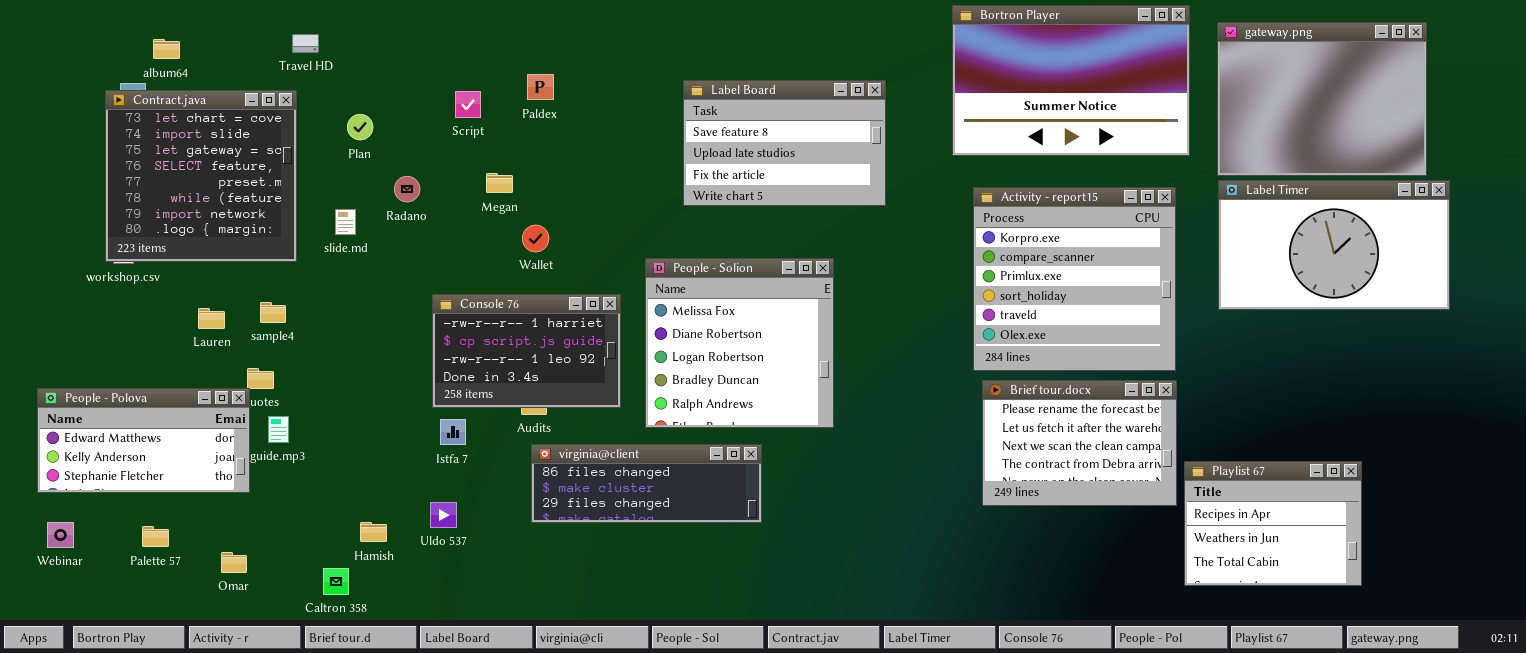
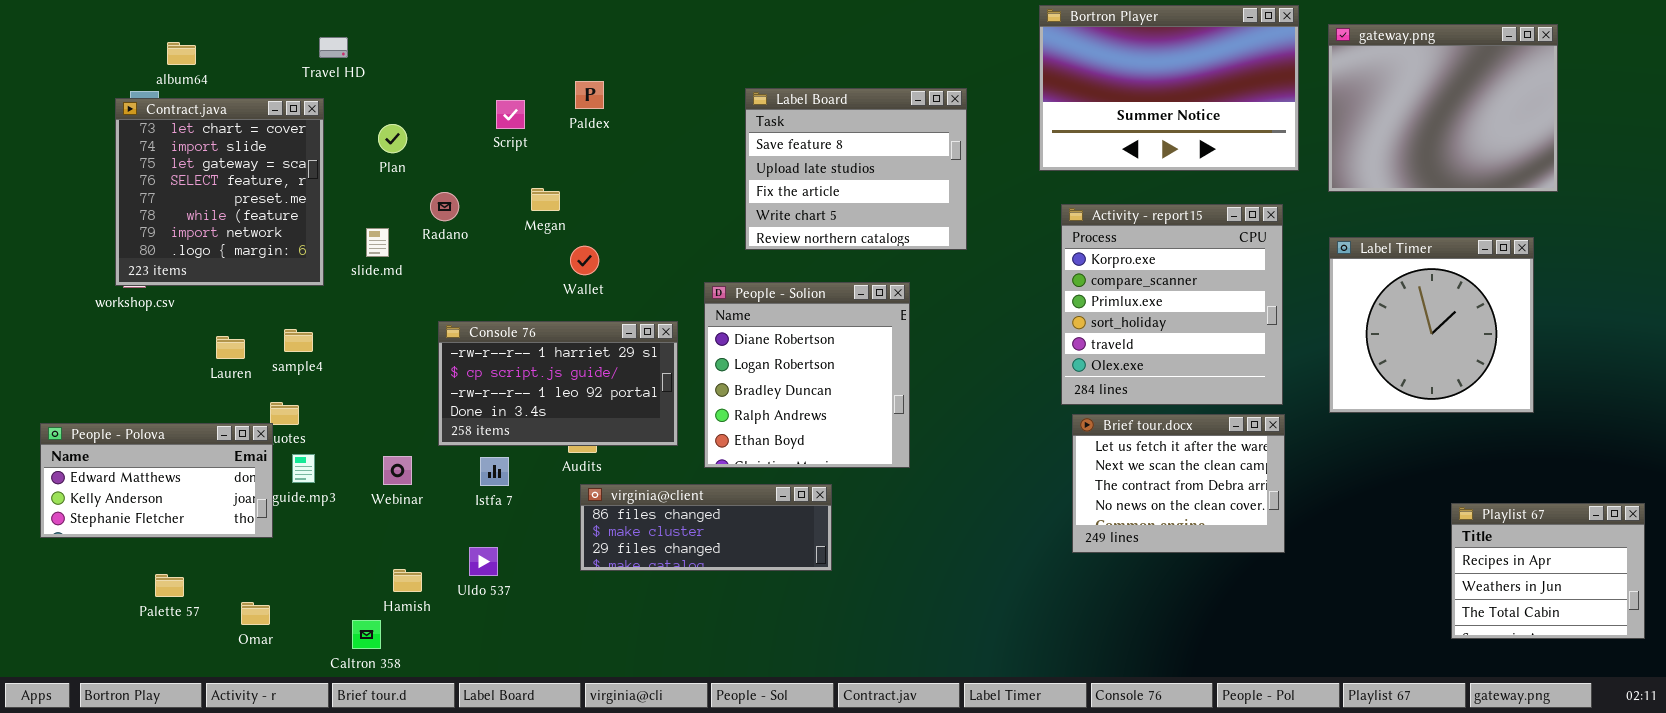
Label Board: [683,80,886,206] -> [745,88,967,250], resized
Label Timer: [1218,180,1450,310] -> [1329,237,1534,413], moved, resized
People - Solion: [645,258,834,428] -> [704,282,910,468], scrolled down 1 row
Console 76: [432,294,621,408] -> [438,321,678,446], resized
Brief tour.docx: [982,380,1177,506] -> [1072,414,1285,553], scrolled down 1 row
Playlist 67: [1184,461,1362,586] -> [1451,503,1645,639], moved
Webinar: [47,522,74,548] -> [383,456,412,485], moved

